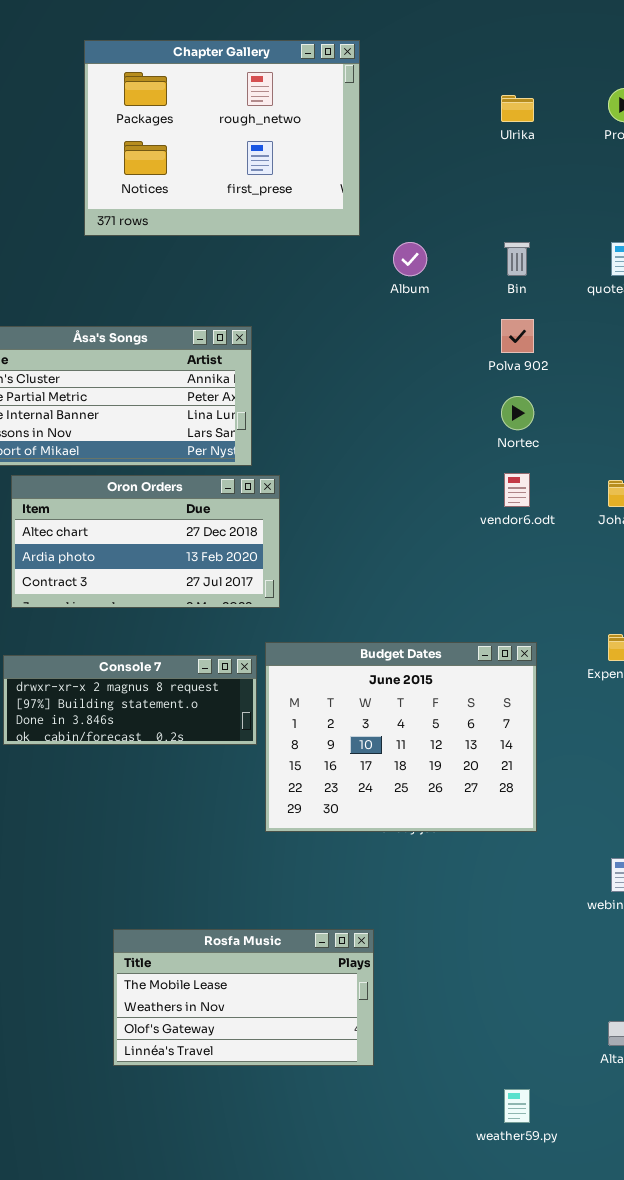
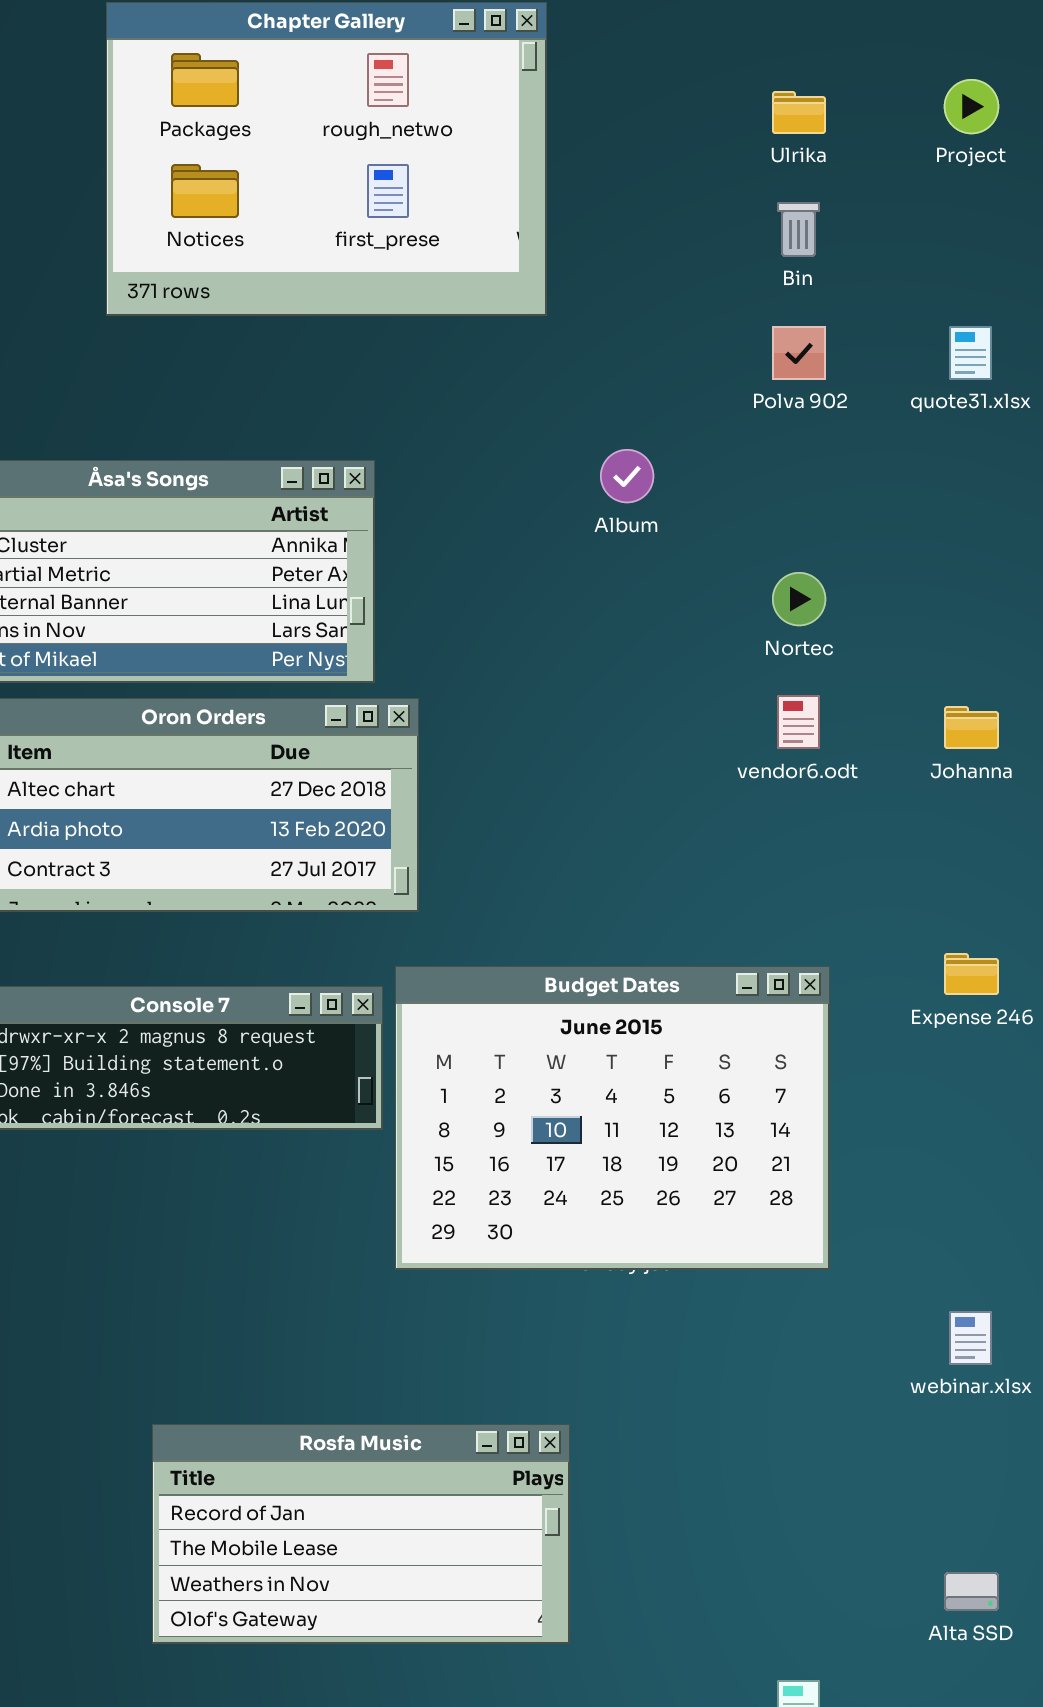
Album: [393,242,427,276] -> [600,449,654,503], moved
Bin: [504,242,530,276] -> [777,202,820,257], moved
Polva 902: [501,319,534,353] -> [772,326,826,380], moved
Rosfa Music: [113,929,374,1066] -> [152,1424,570,1644], scrolled up 1 row

